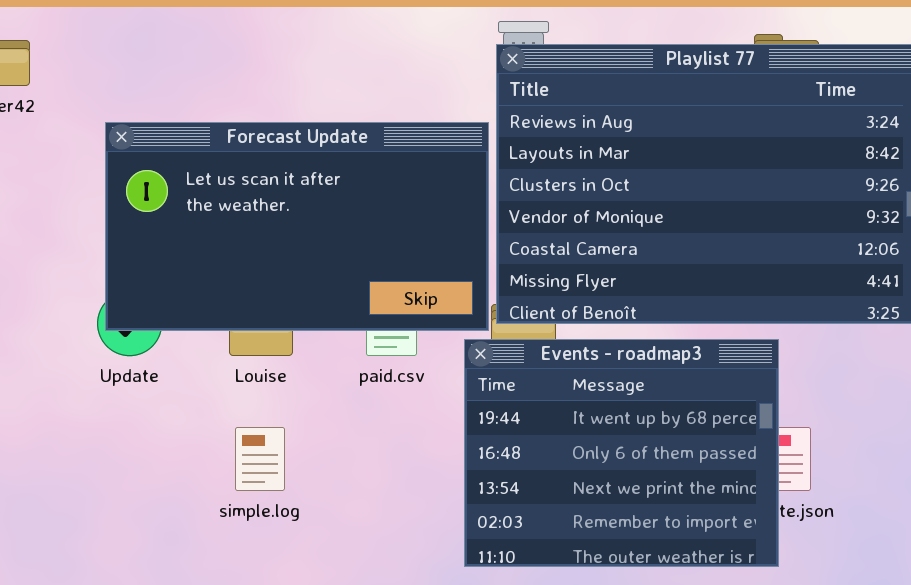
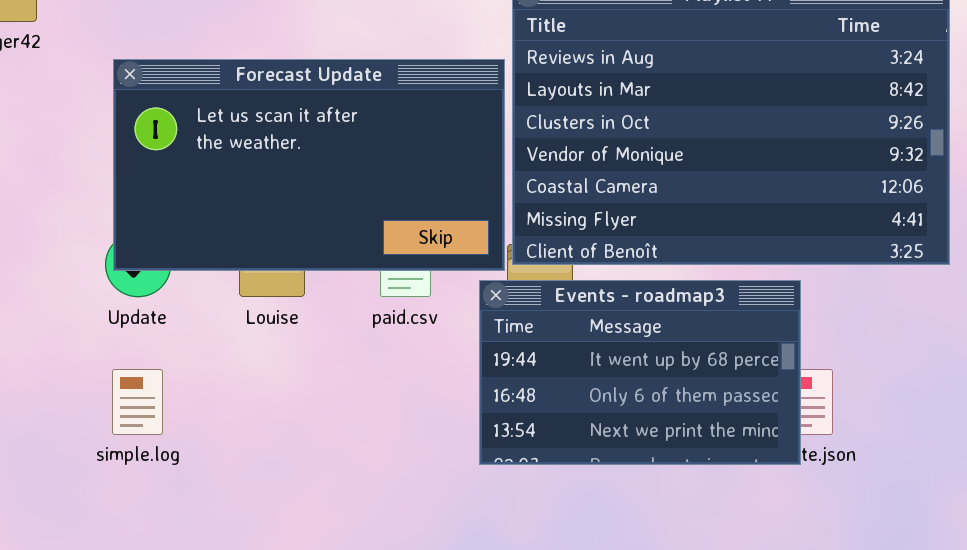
Events - roadmap3: [464,339,779,567] -> [479,280,801,465], resized
simple.log: [235,427,285,491] -> [112,369,163,435], moved

